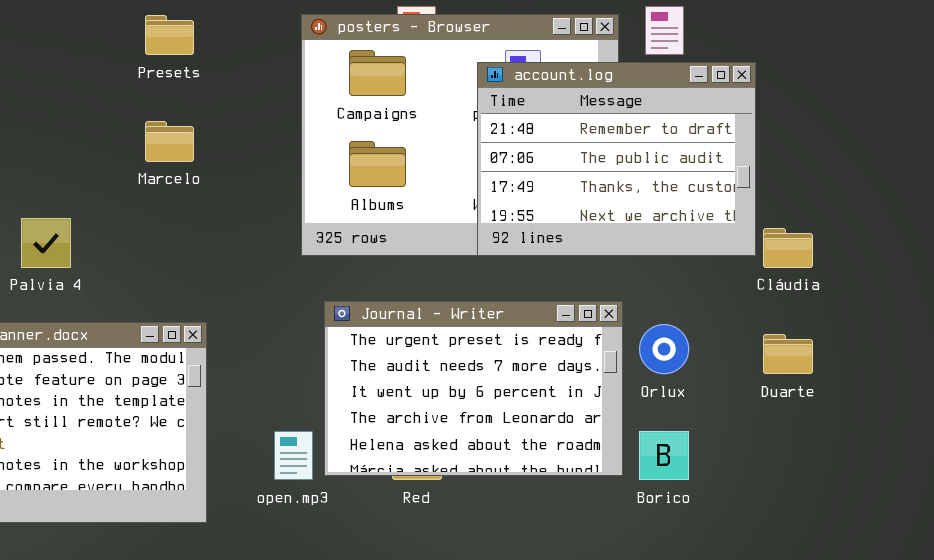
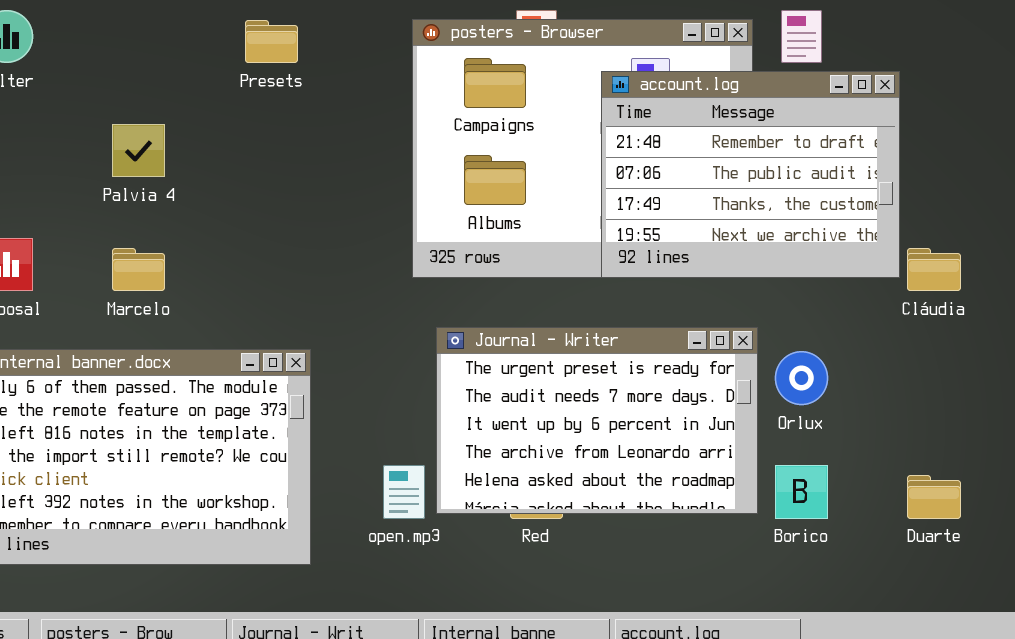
Marcelo: [145,121,194,162] -> [112,248,165,291], moved
Palvia 4: [21,218,71,268] -> [112,124,165,177], moved
Duarte: [763,334,813,374] -> [907,475,961,519], moved

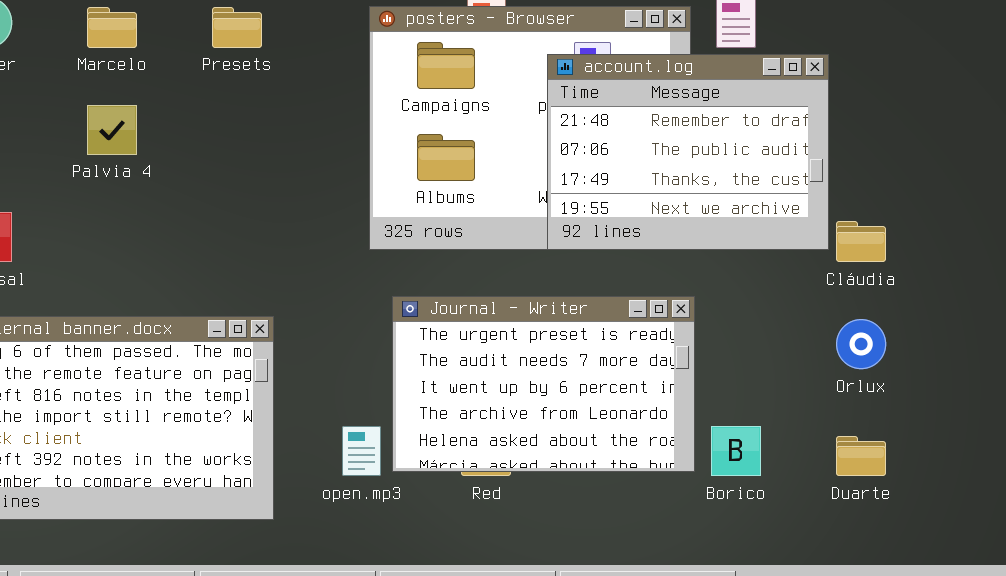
Marcelo: [112,248,165,291] -> [87,7,137,48], moved
Orlux: [775,351,828,405] -> [836,319,886,369], moved

